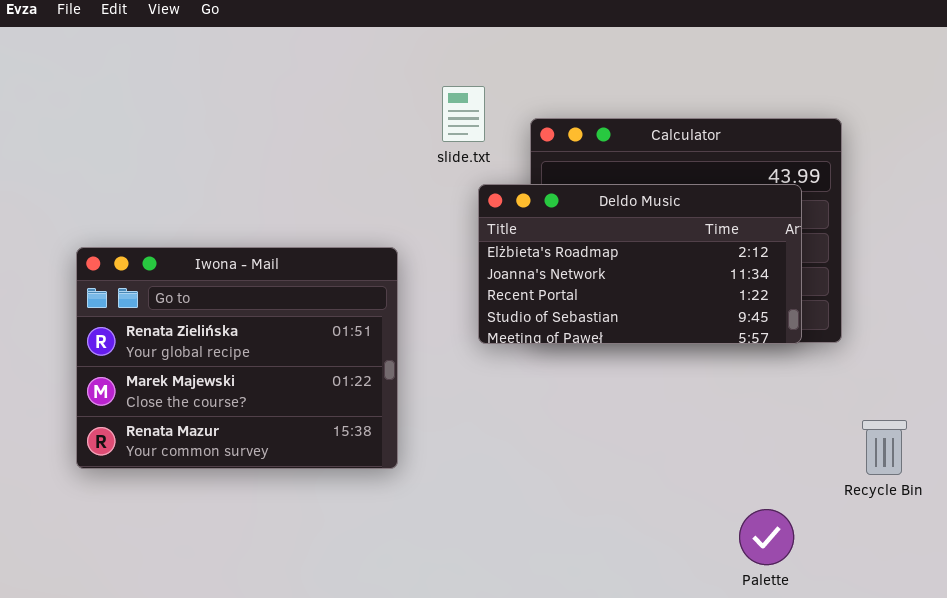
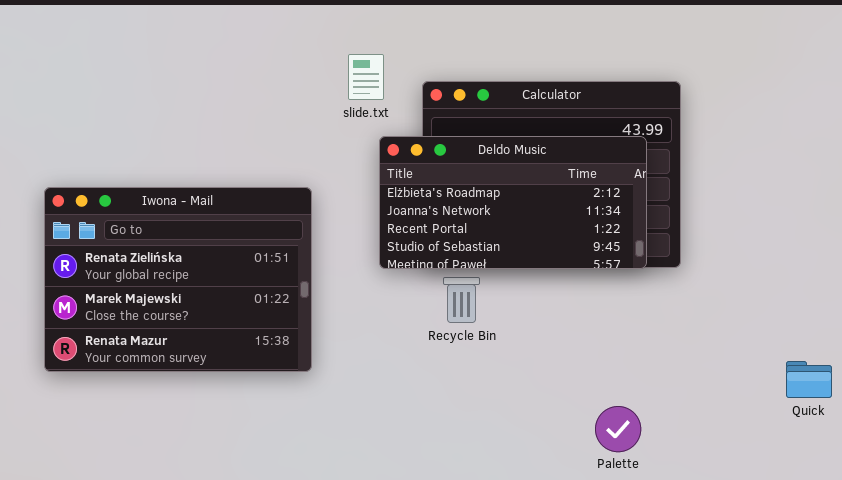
Recycle Bin: [862,420,907,475] -> [443,277,480,323], moved

